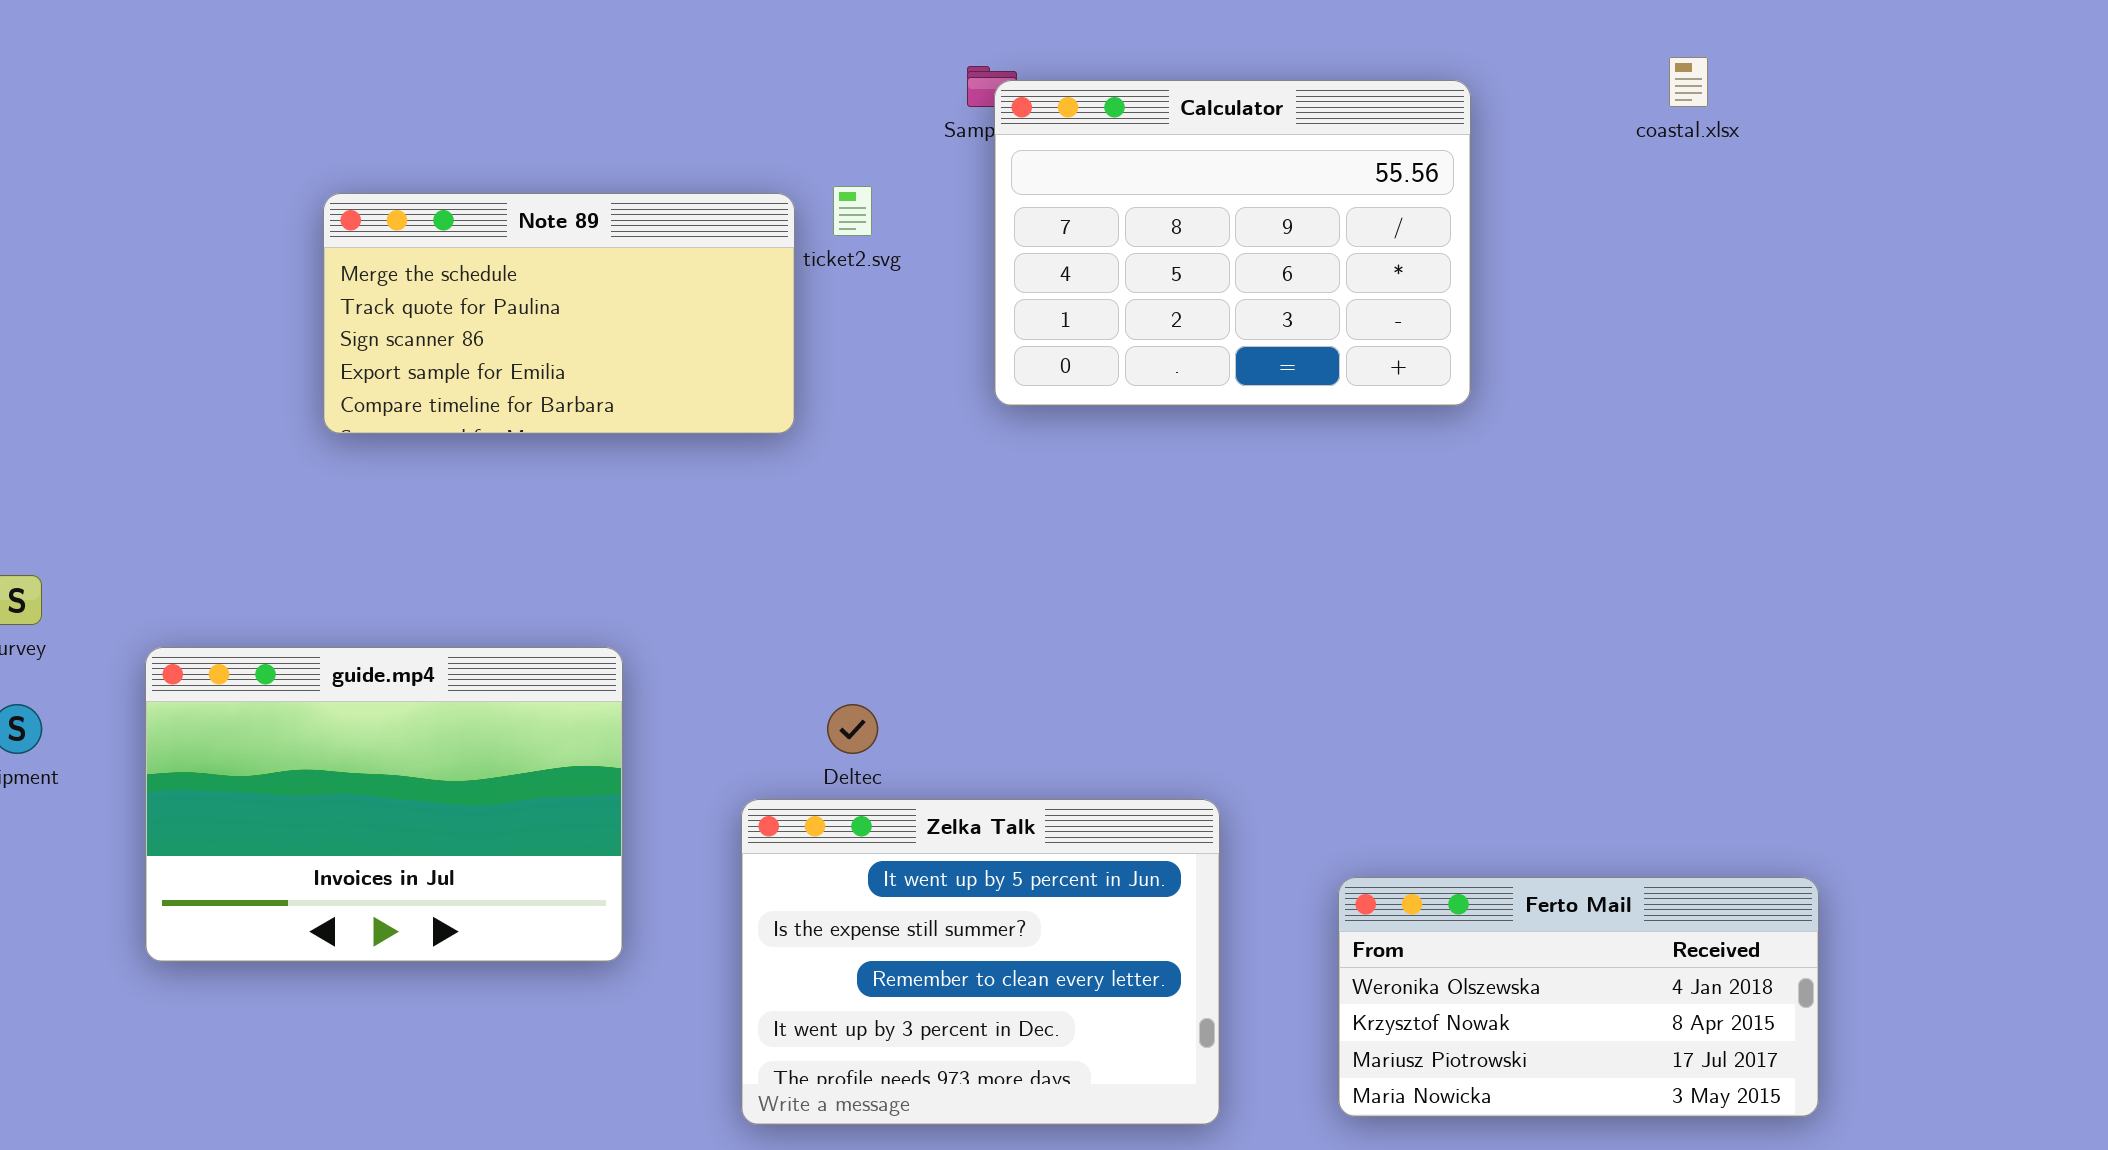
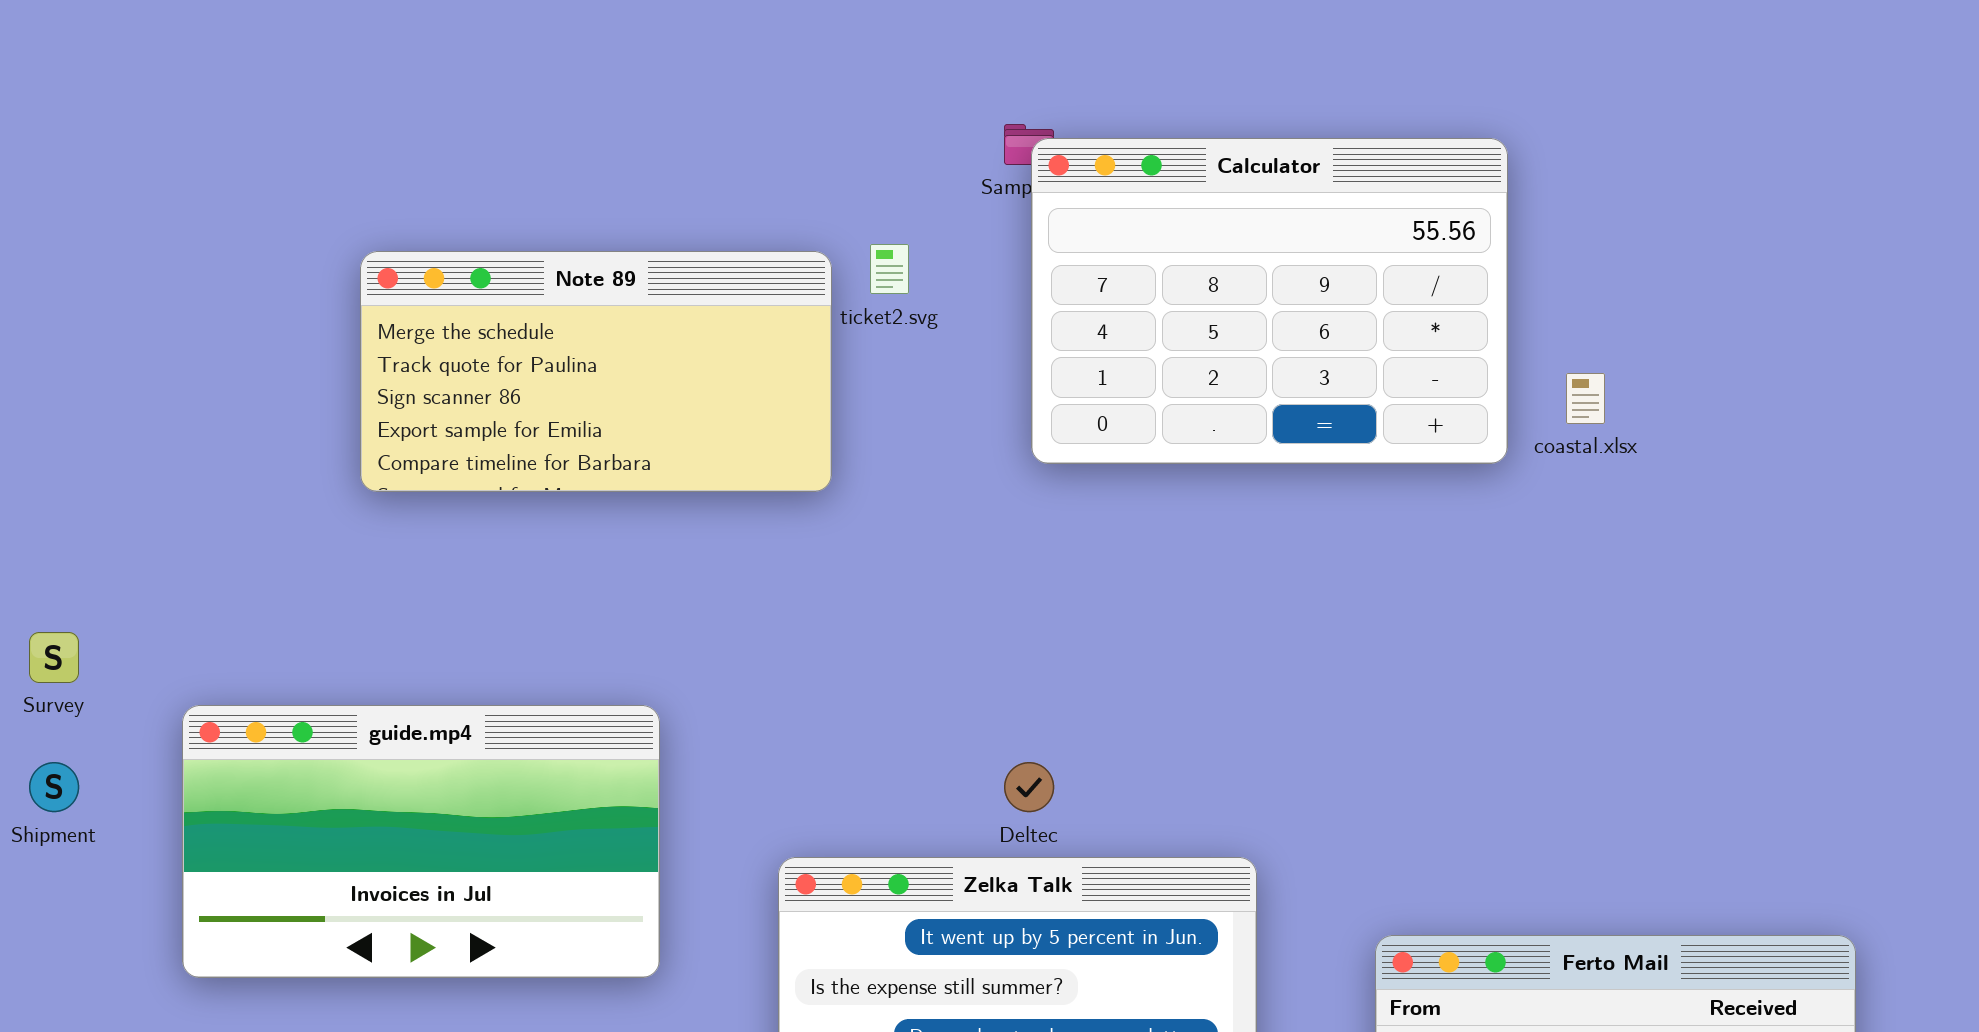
coastal.xlsx: [1669,57,1708,107] -> [1566,373,1605,424], moved
guide.mp4: [145,647,623,962] -> [182,705,660,978], resized
Deltec: [827,704,878,754] -> [1004,762,1054,812], moved

